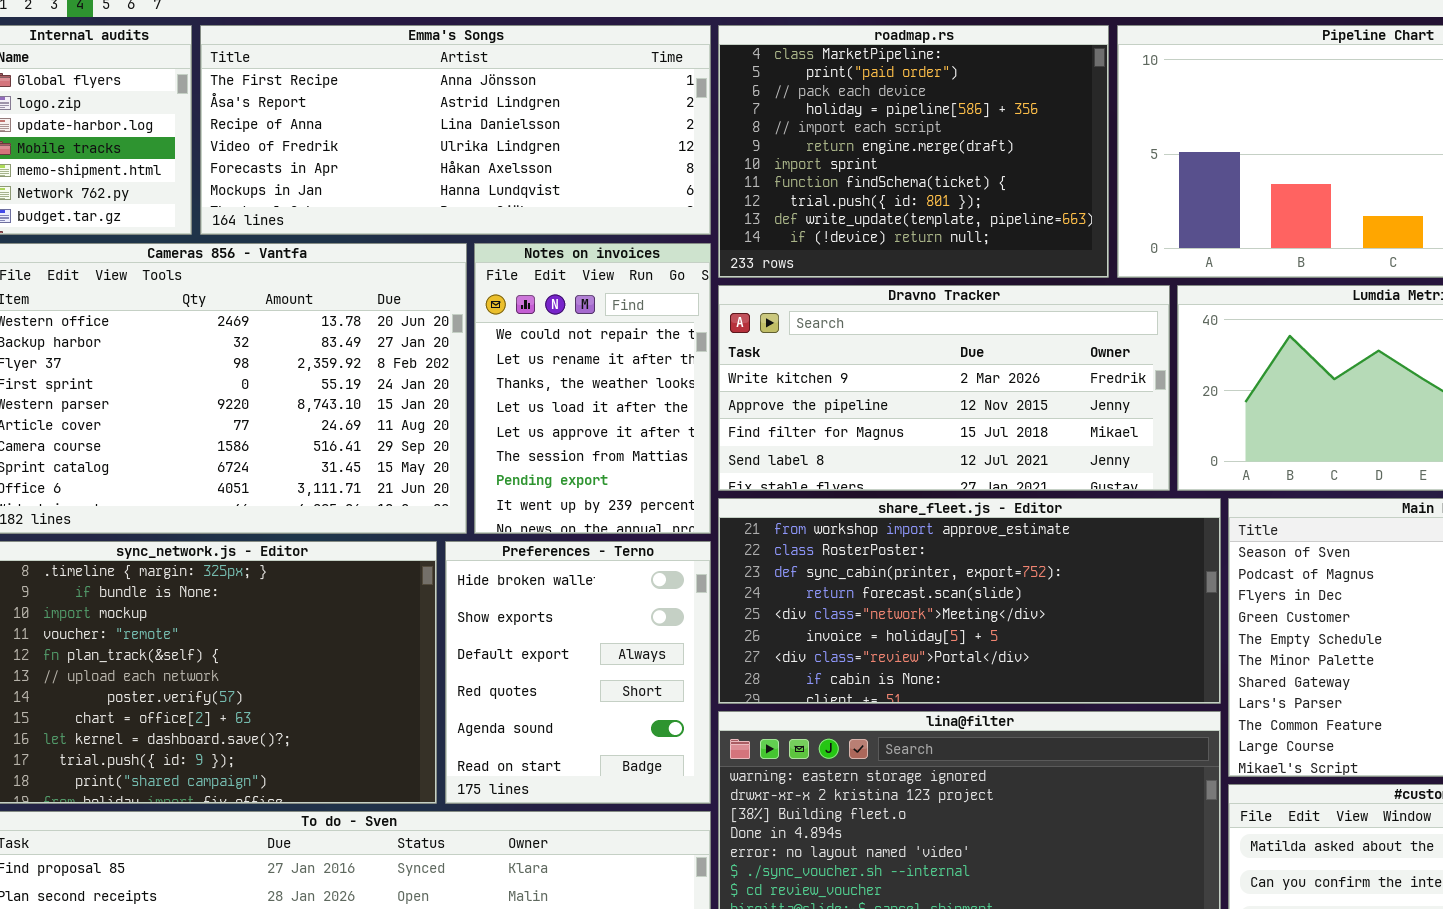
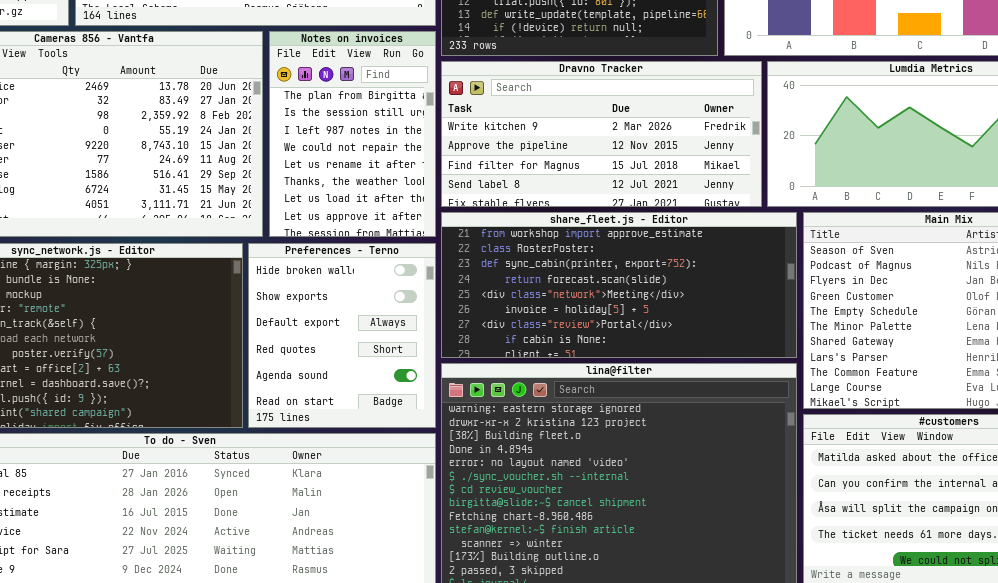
Notes on invoices: [474,243,711,534] -> [269,31,436,237], scrolled up 3 rows

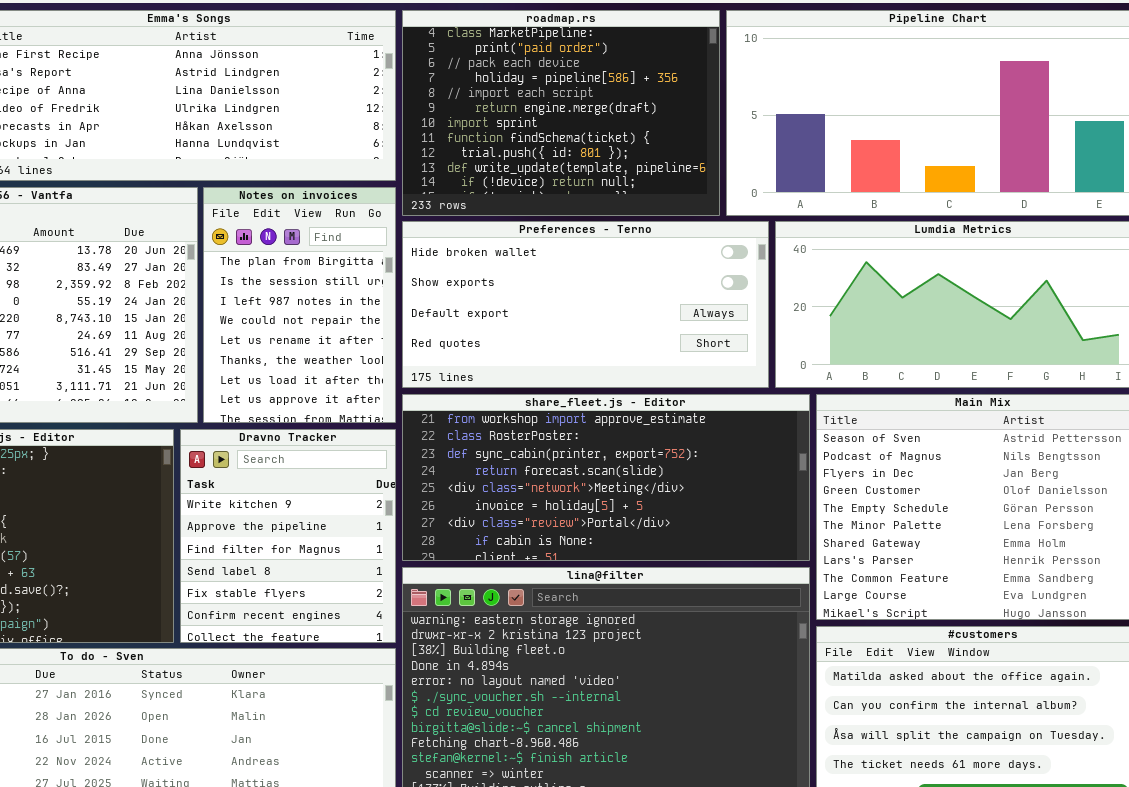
Dravno Tracker: [441,61,762,207] -> [180,429,396,643], moved, resized
Preferences - Terno: [248,243,436,428] -> [402,221,769,388], moved, resized

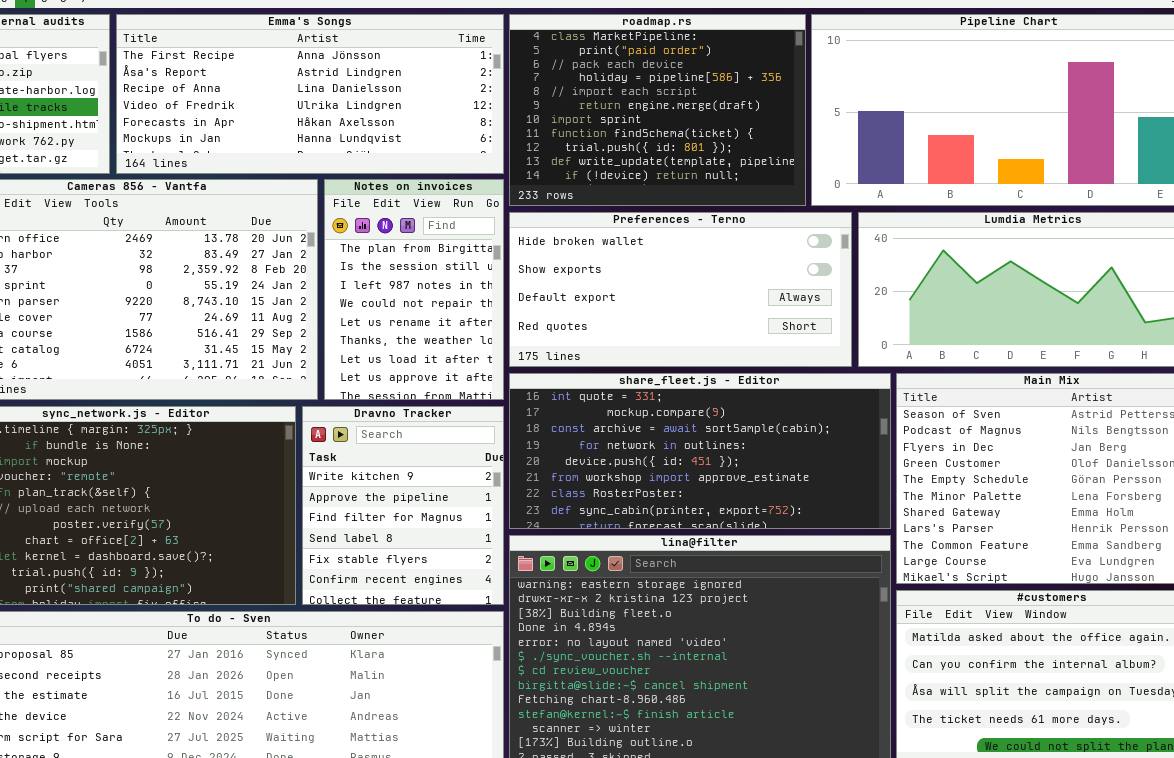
share_fleet.js - Editor: [402,394,810,561] -> [509,373,891,529], scrolled up 5 rows

